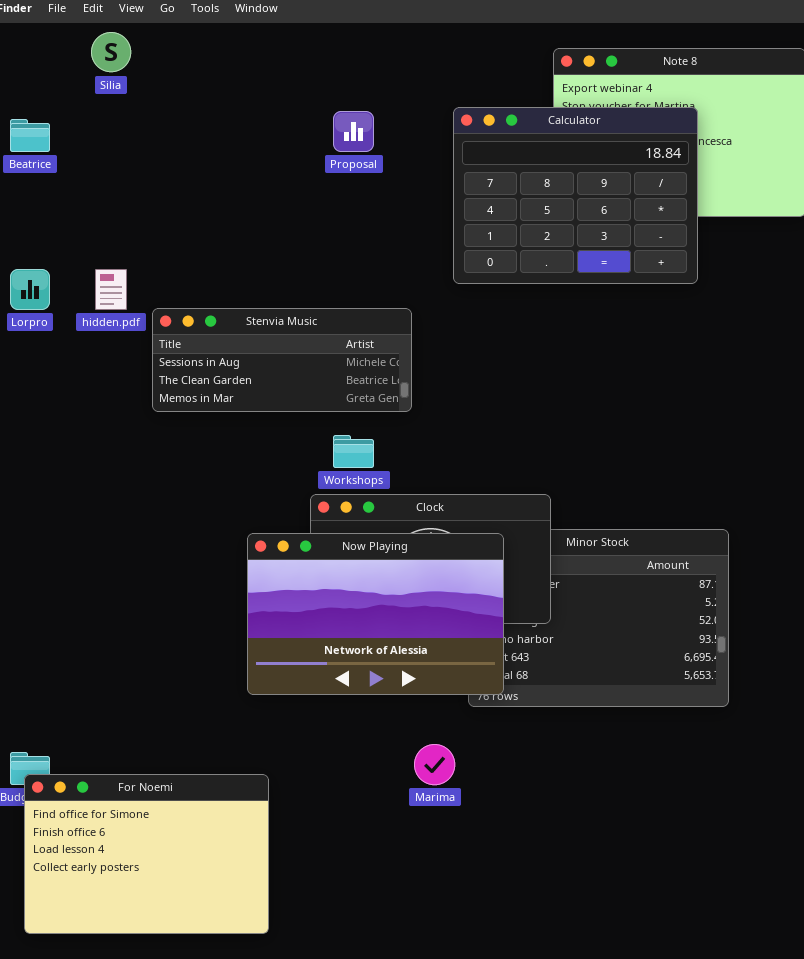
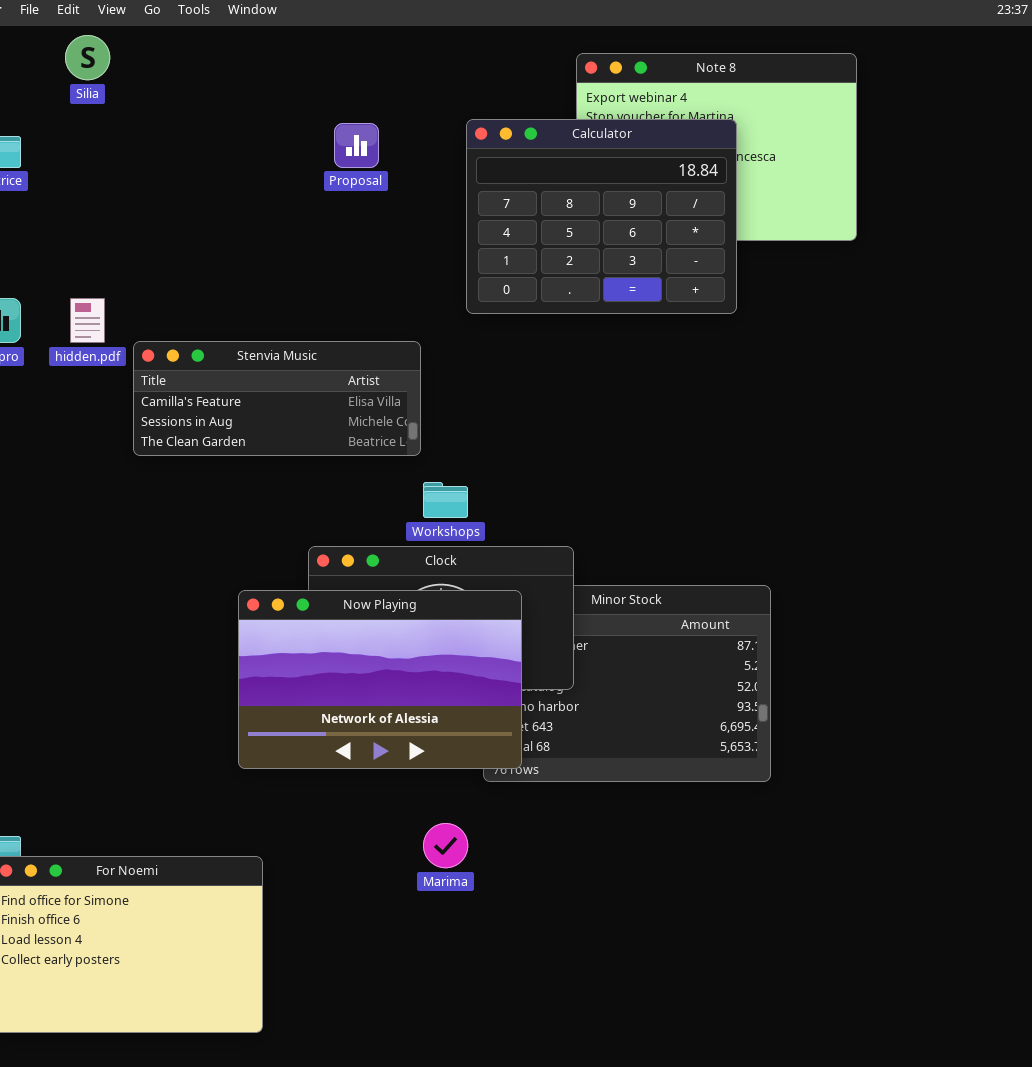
Stenvia Music: [152,308,412,412] -> [133,341,421,456], scrolled up 1 row
Workshops: [333,435,374,468] -> [423,482,468,518], moved

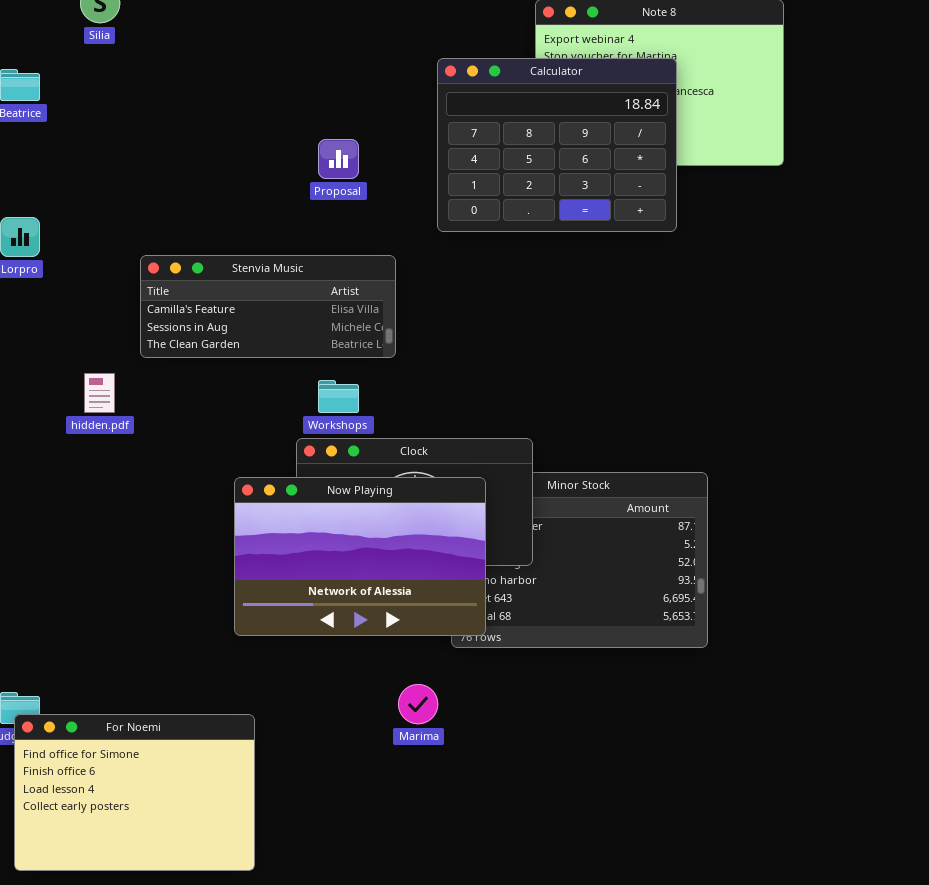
Proposal: [334,123,379,168] -> [318,139,359,179], moved
hidden.pdf: [70,298,105,343] -> [84,373,115,413], moved
Workshops: [423,482,468,518] -> [318,380,359,413], moved

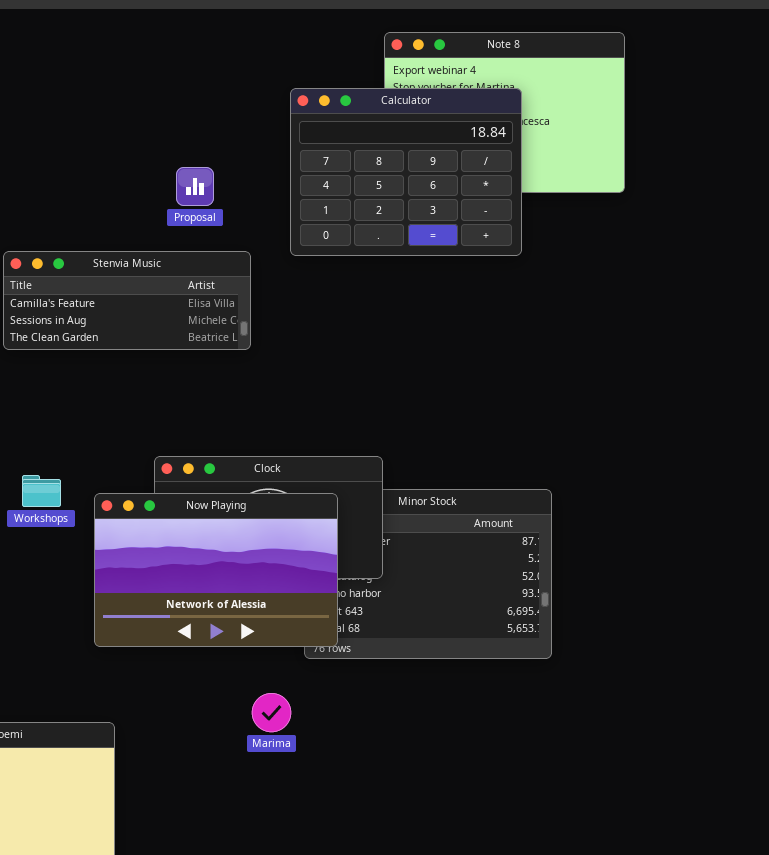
Stenvia Music: [140,255,396,358] -> [3,251,251,350], moved
Workshops: [318,380,359,413] -> [22,475,61,507], moved

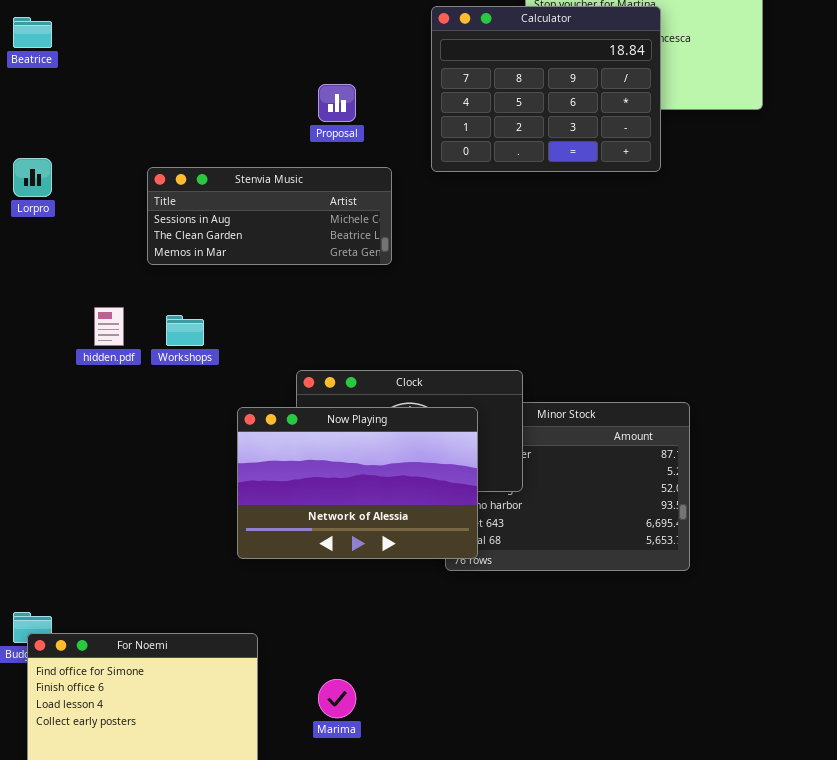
Stenvia Music: [3,251,251,350] -> [147,167,392,265], scrolled down 1 row
Workshops: [22,475,61,507] -> [166,315,204,346], moved
Marima: [252,693,291,732] -> [318,679,356,718], moved

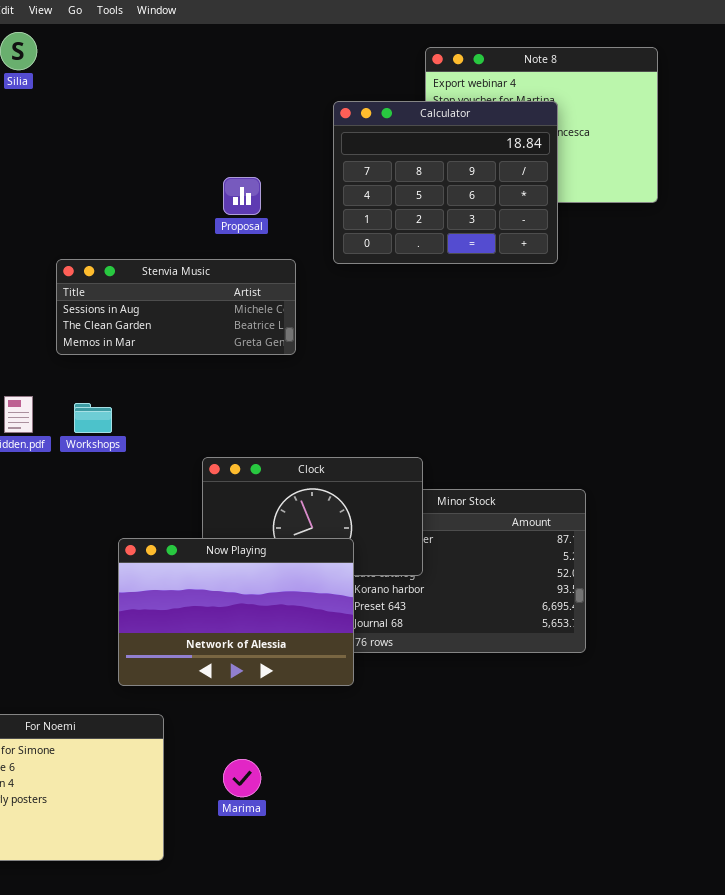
Now Playing: [237,407,478,559] -> [118,538,354,686], moved

